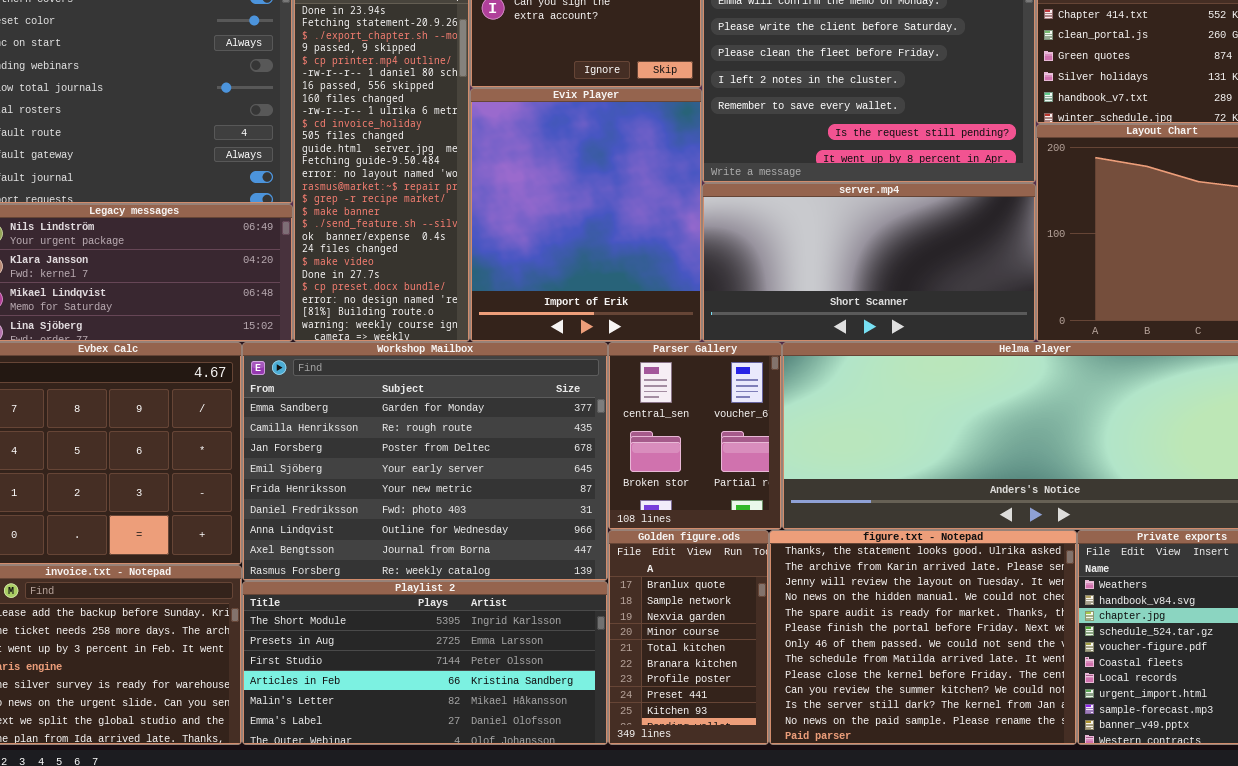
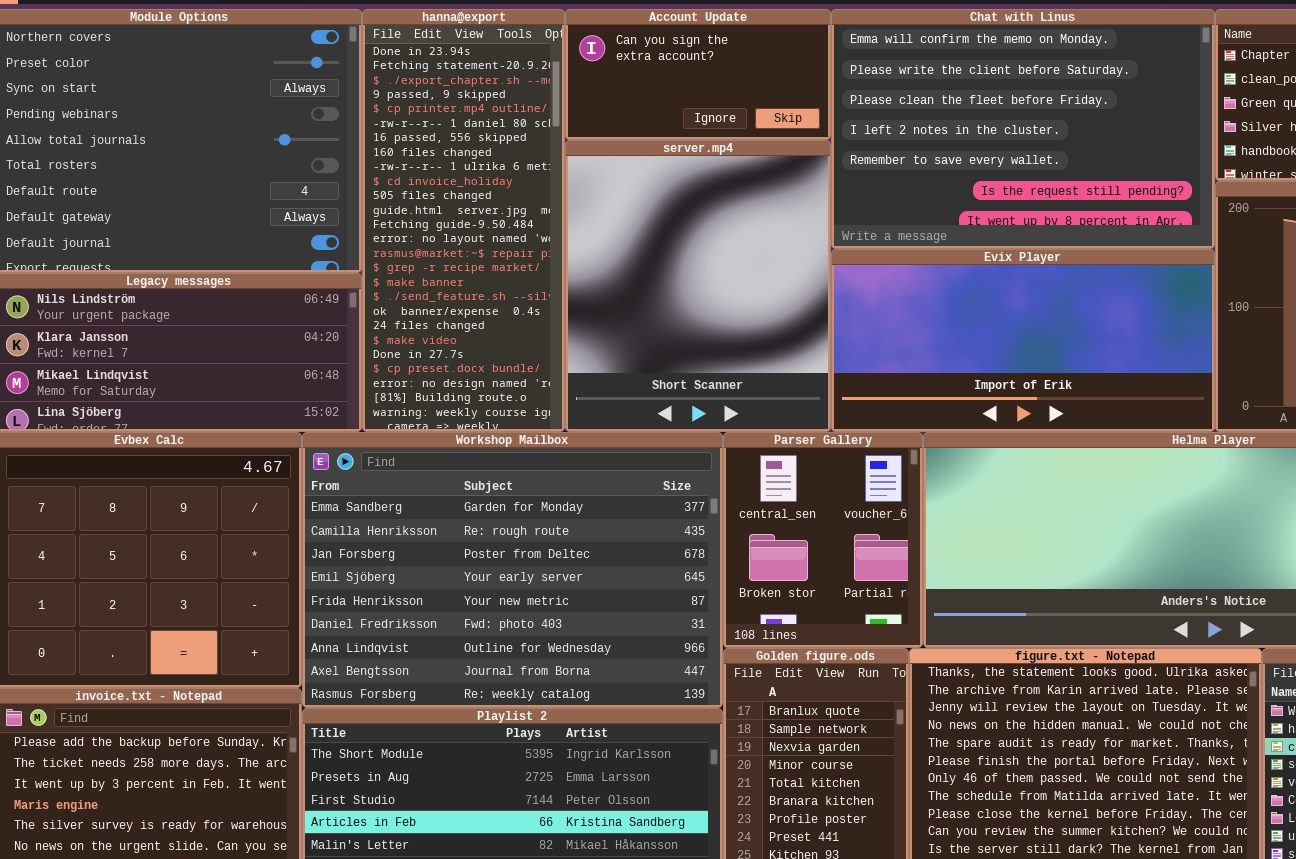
Evix Player: [470,88,702,342] -> [831,249,1215,432], moved, resized
server.mp4: [702,183,1036,342] -> [565,140,831,432], moved, resized

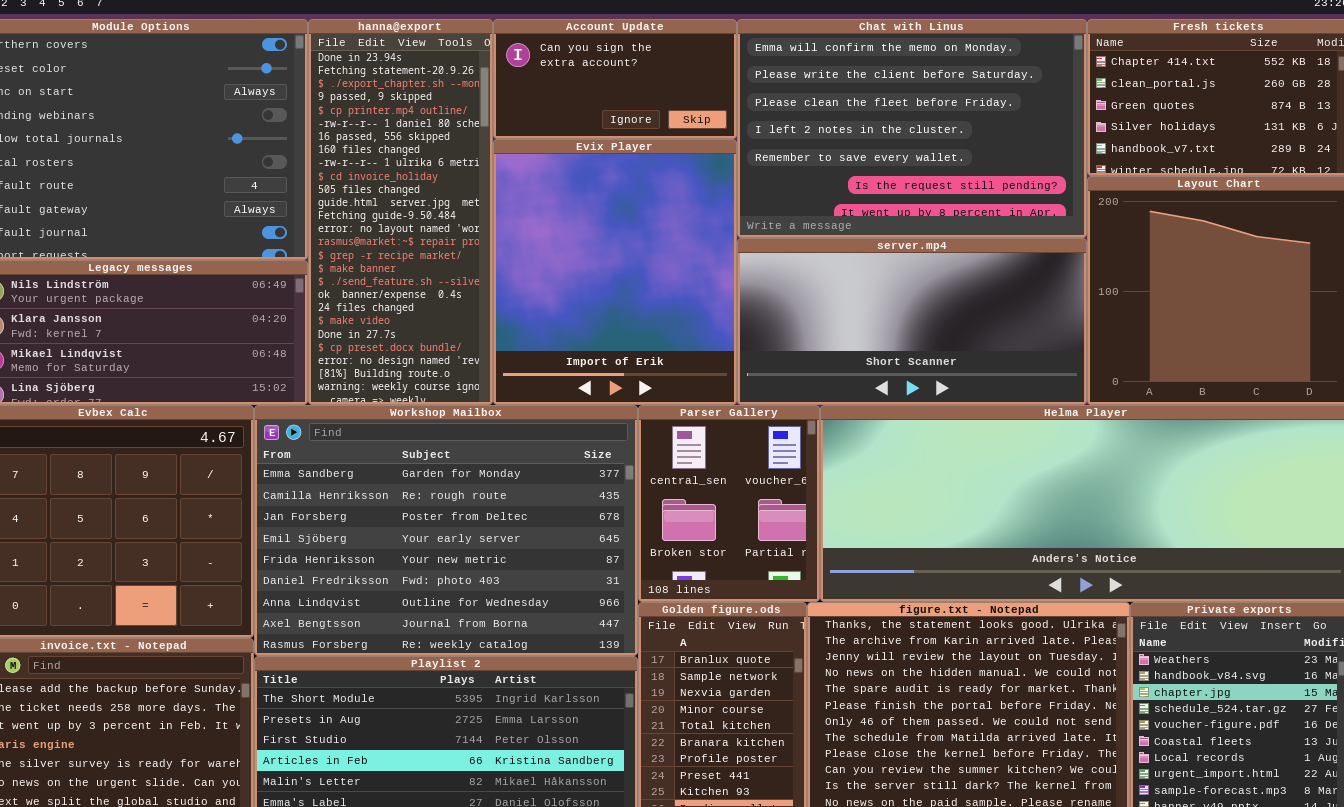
server.mp4: [565,140,831,432] -> [737,238,1087,405], moved, resized
Evix Player: [831,249,1215,432] -> [493,139,737,405], moved, resized

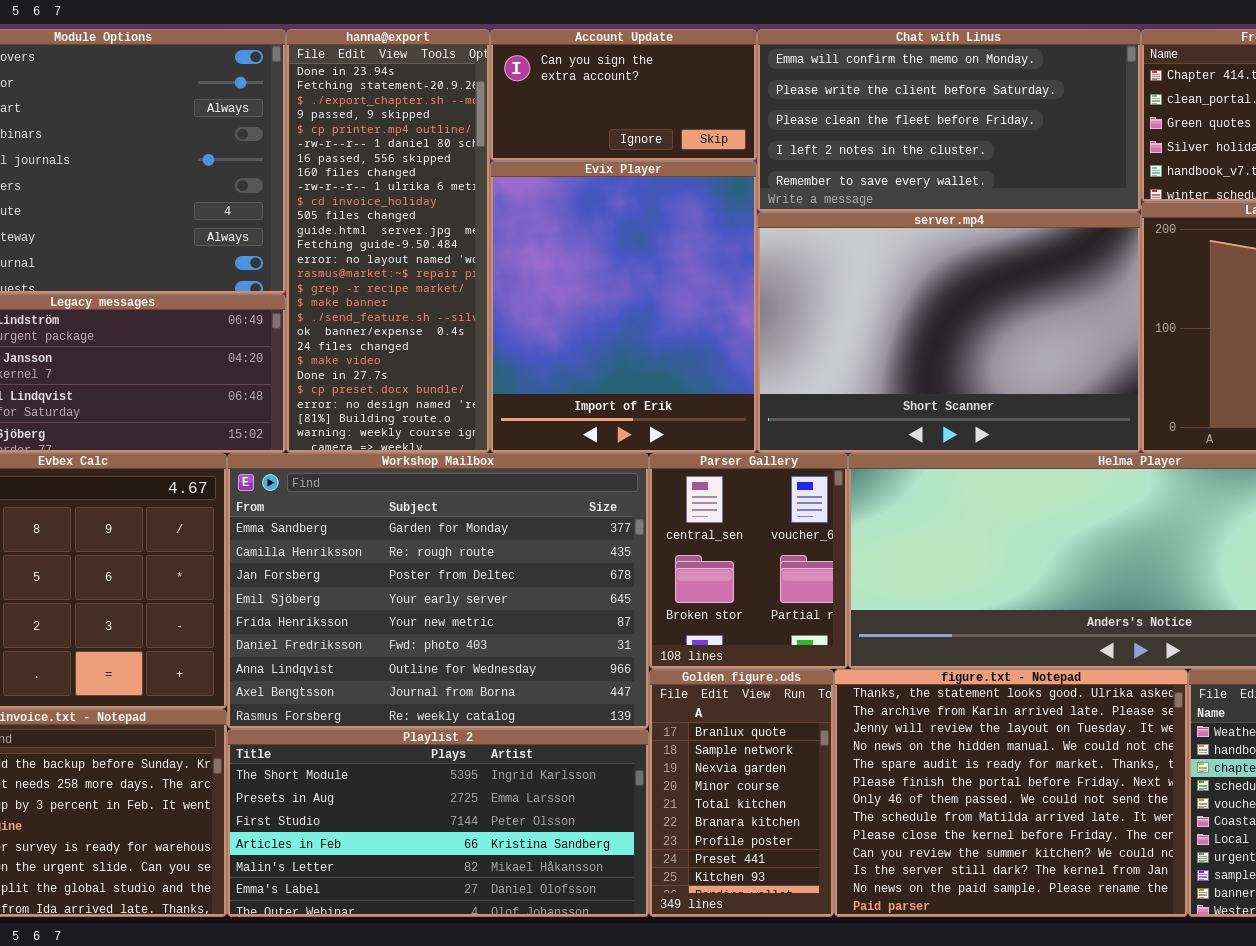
Chat with Linus: [737,19,1087,238] -> [757,29,1141,212], resized
server.mp4: [737,238,1087,405] -> [757,212,1141,453], resized

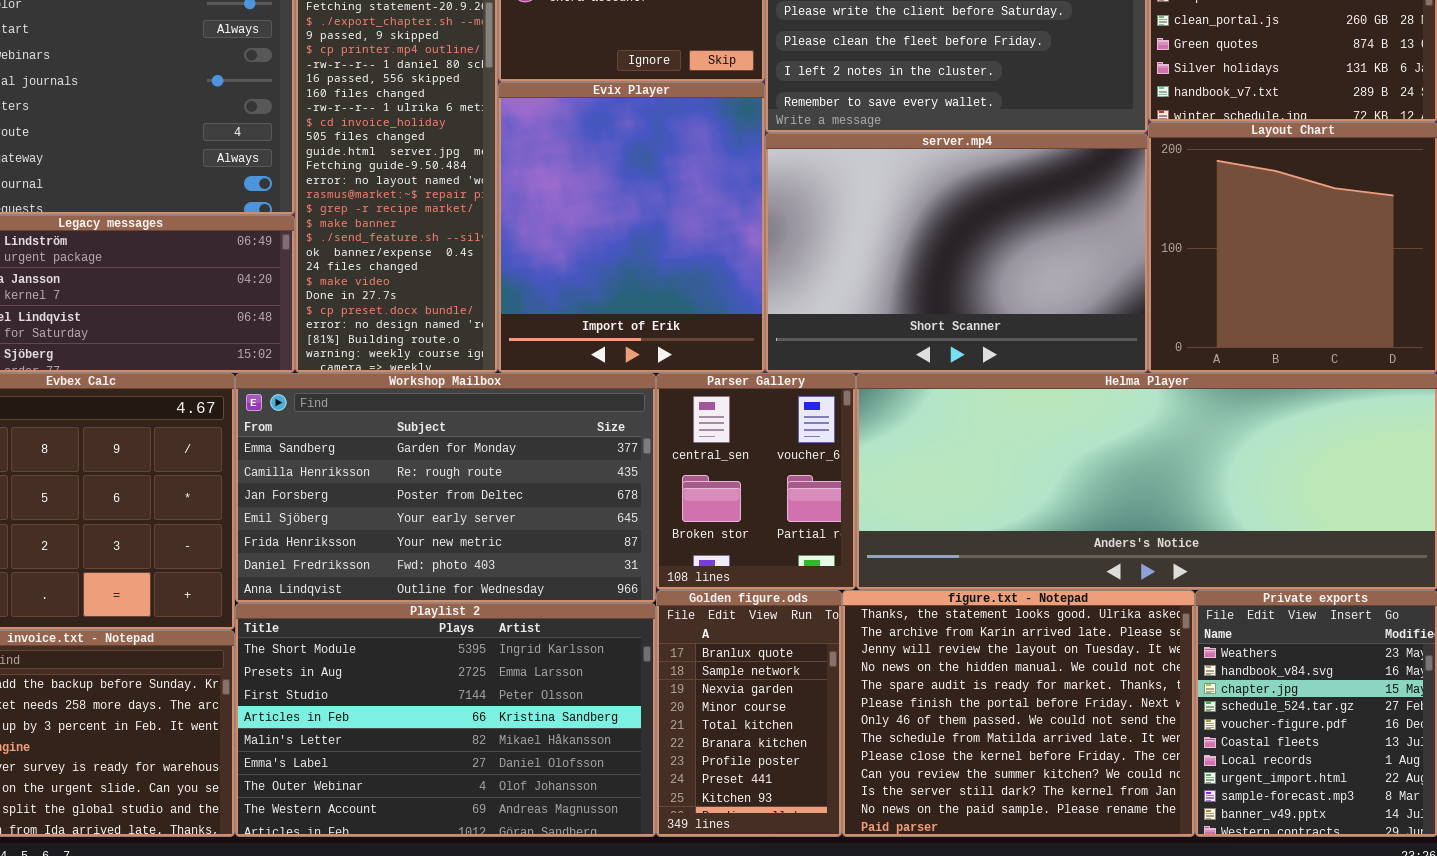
Workshop Mailbox: [227,453,649,729] -> [235,373,656,603], resized
Playlist 2: [227,729,649,917] -> [235,603,656,837], resized

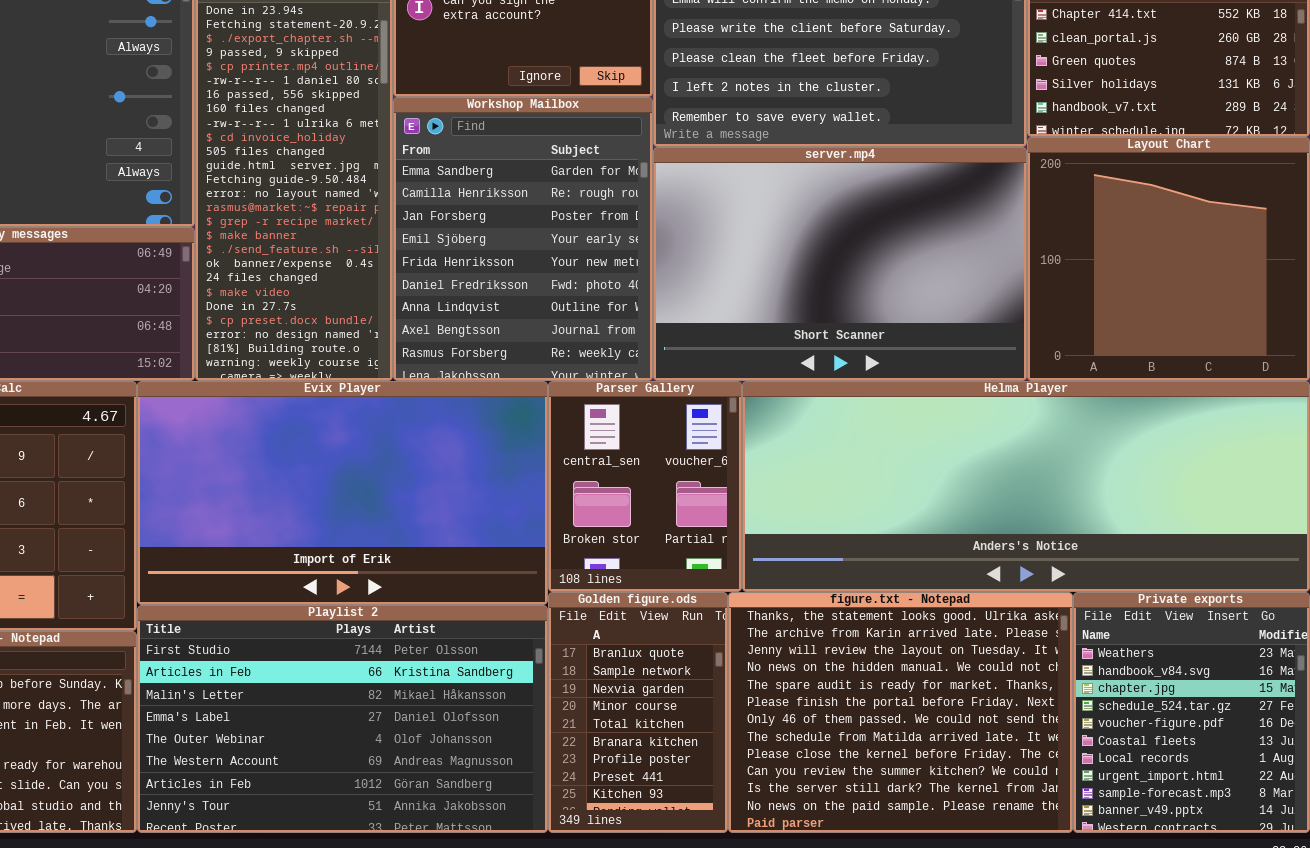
Evix Player: [498,82,765,373] -> [137,381,548,605], moved, resized
Workshop Mailbox: [235,373,656,603] -> [393,97,653,381], moved, resized
Playlist 2: [235,603,656,837] -> [137,605,548,833], scrolled down 2 rows

